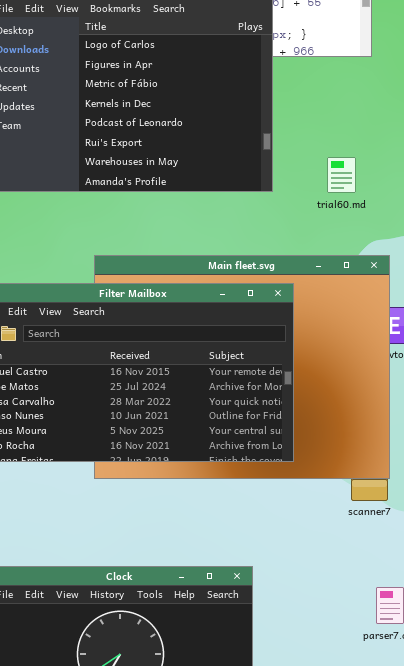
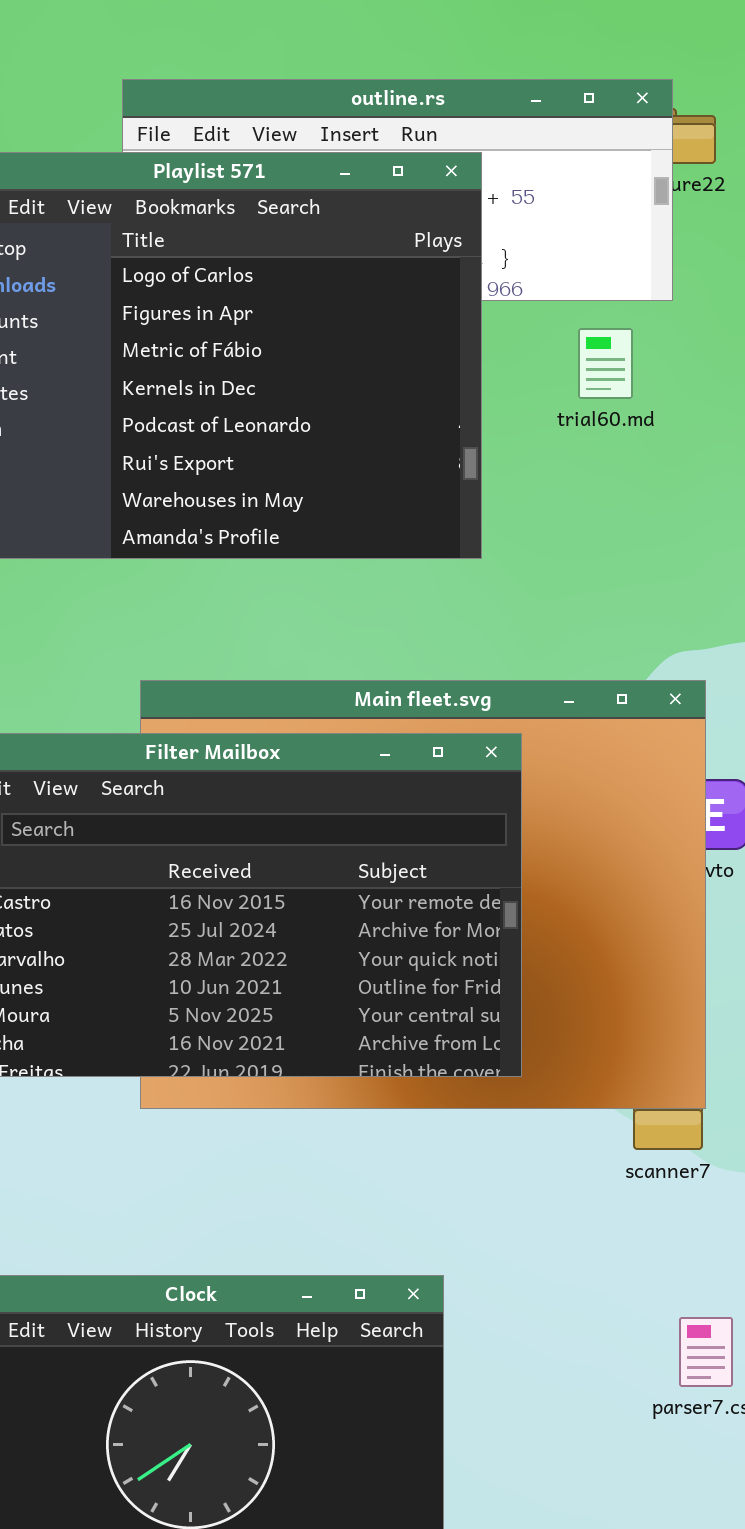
trial60.md: [327,157,356,193] -> [578,328,633,399], moved

